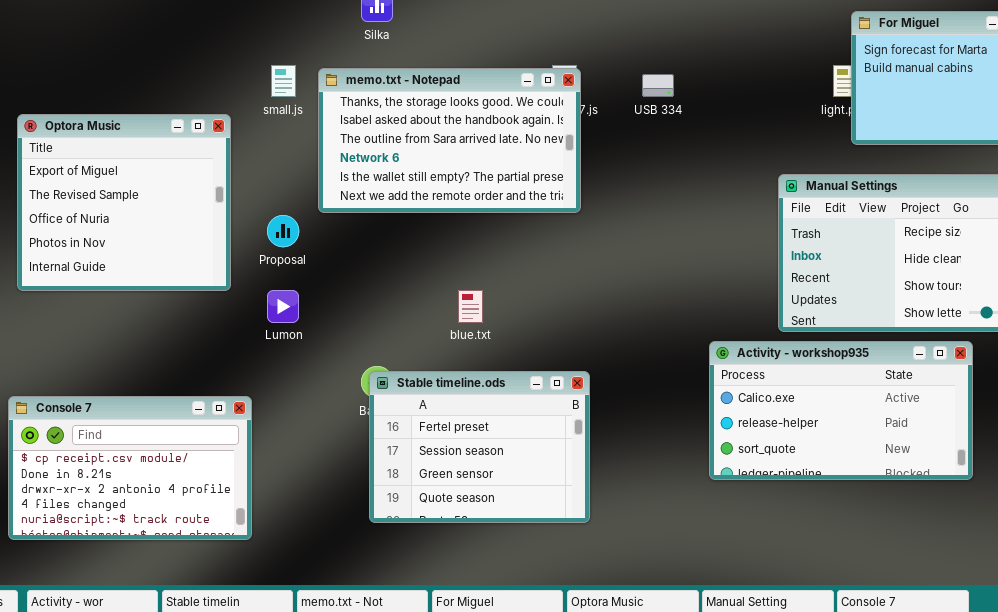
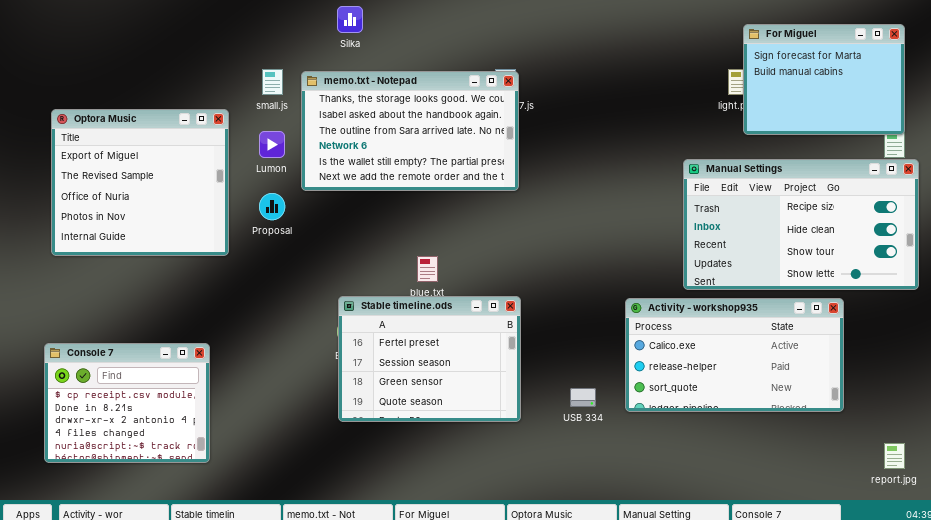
USB 334: [642,74,674,97] -> [570,388,596,407], moved
Lumon: [267,290,299,323] -> [259,131,285,158], moved
Stable timeline.ods: [369,371,590,523] -> [338,296,521,422], moved
Console 7: [8,396,252,540] -> [44,343,210,463], resized

